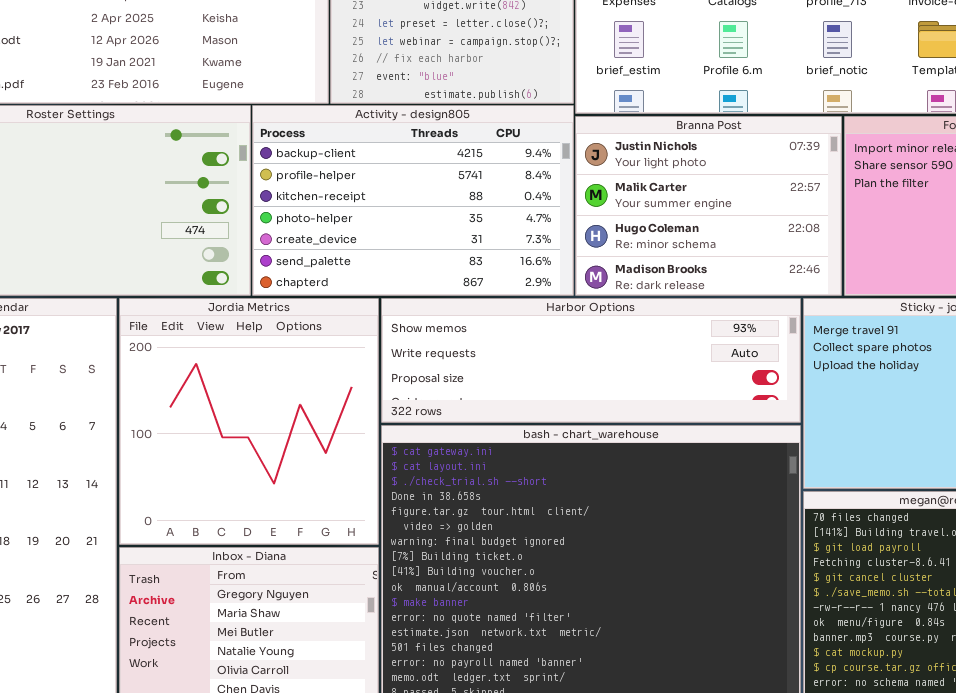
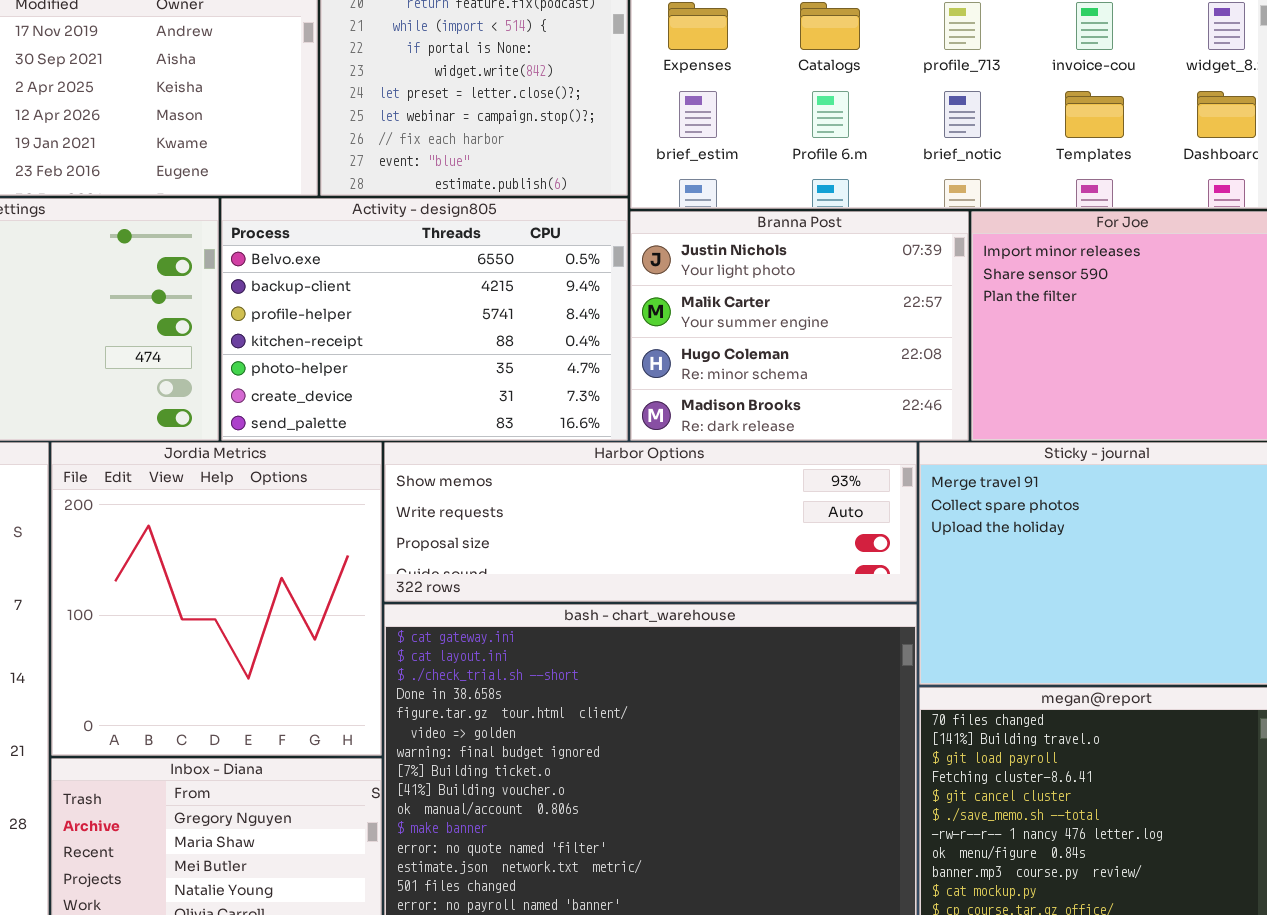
Activity - design805: [252,105,574,296] -> [221,198,628,441], scrolled up 1 row

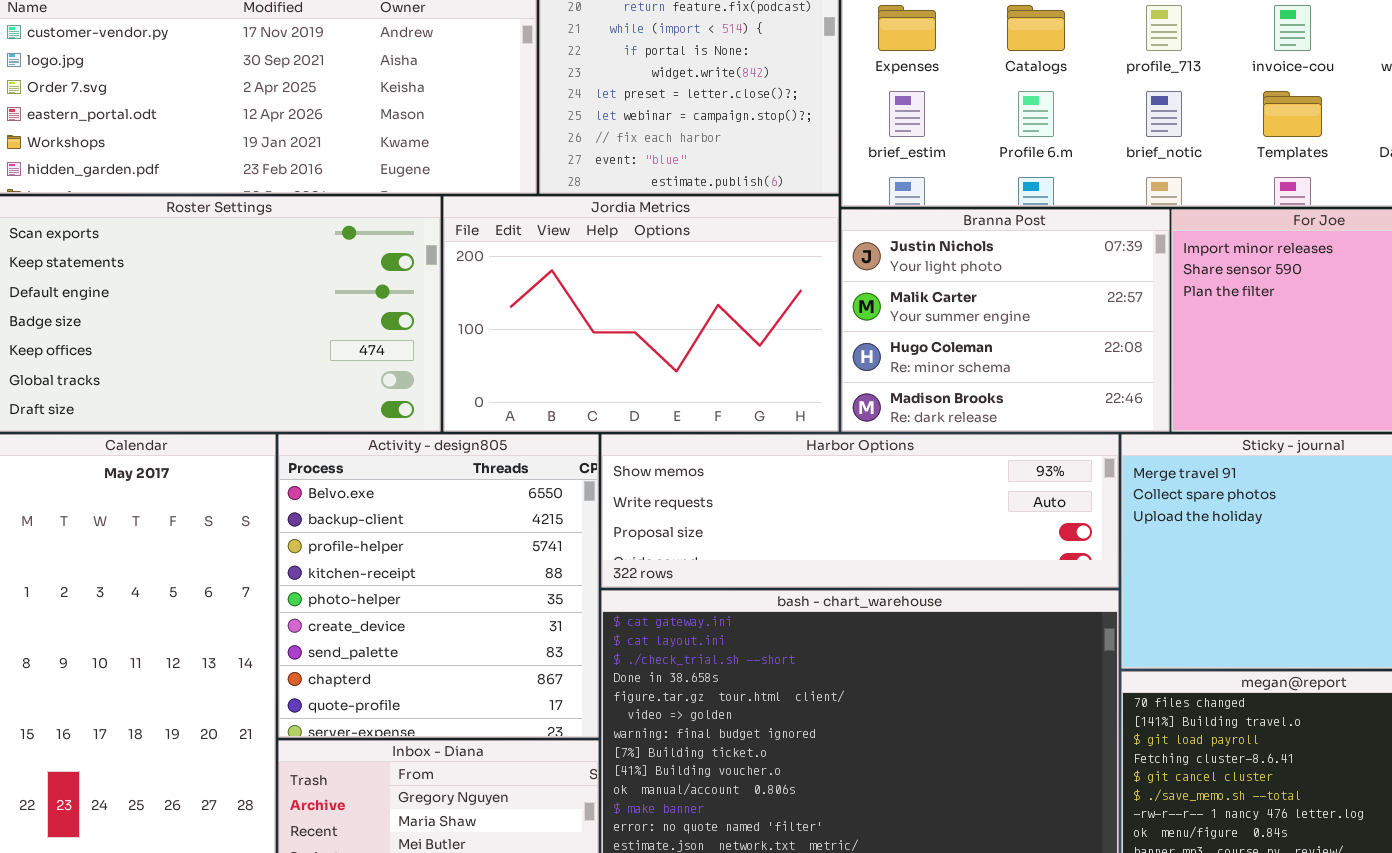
Activity - design805: [221,198,628,441] -> [278,434,599,738], moved, resized
Jordia Metrics: [51,442,382,756] -> [443,196,839,432], moved, resized

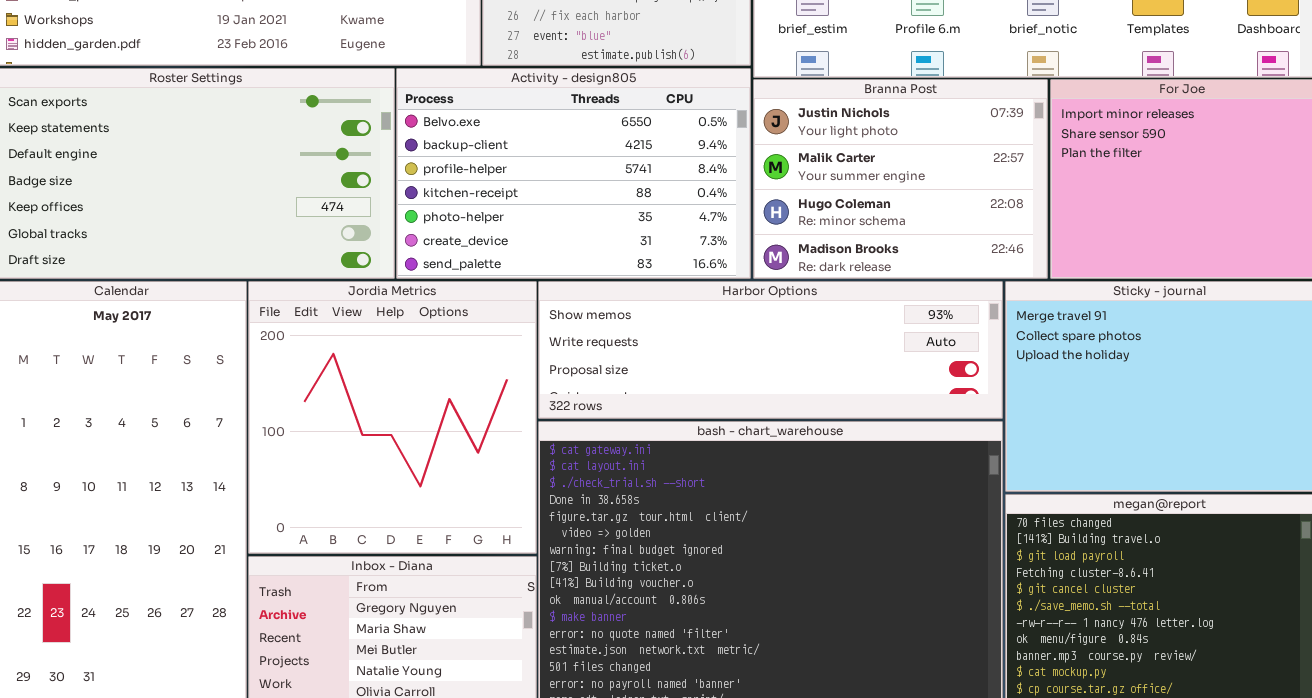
Jordia Metrics: [443,196,839,432] -> [248,281,537,554], moved, resized
Activity - design805: [278,434,599,738] -> [396,68,751,279], moved, resized

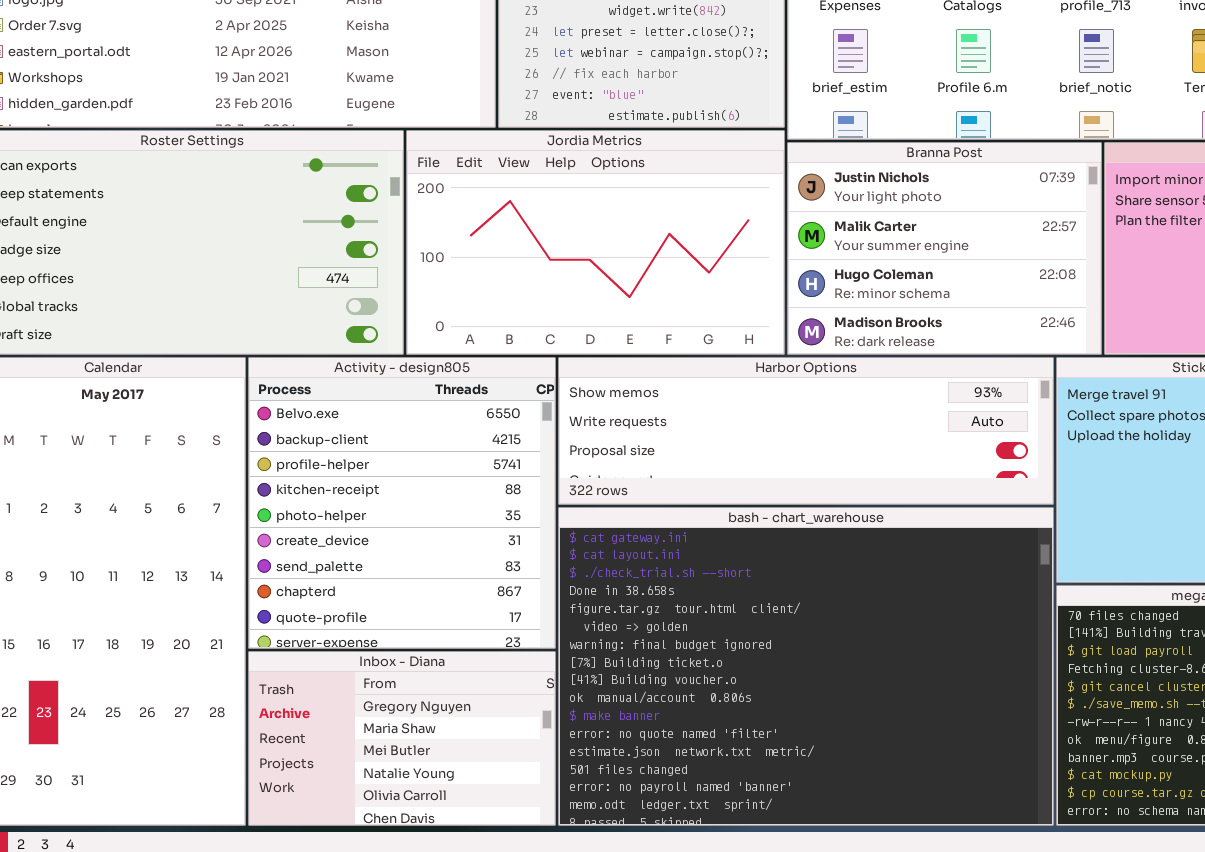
Activity - design805: [396,68,751,279] -> [248,357,556,649], moved, resized
Jordia Metrics: [248,281,537,554] -> [406,130,785,355], moved, resized

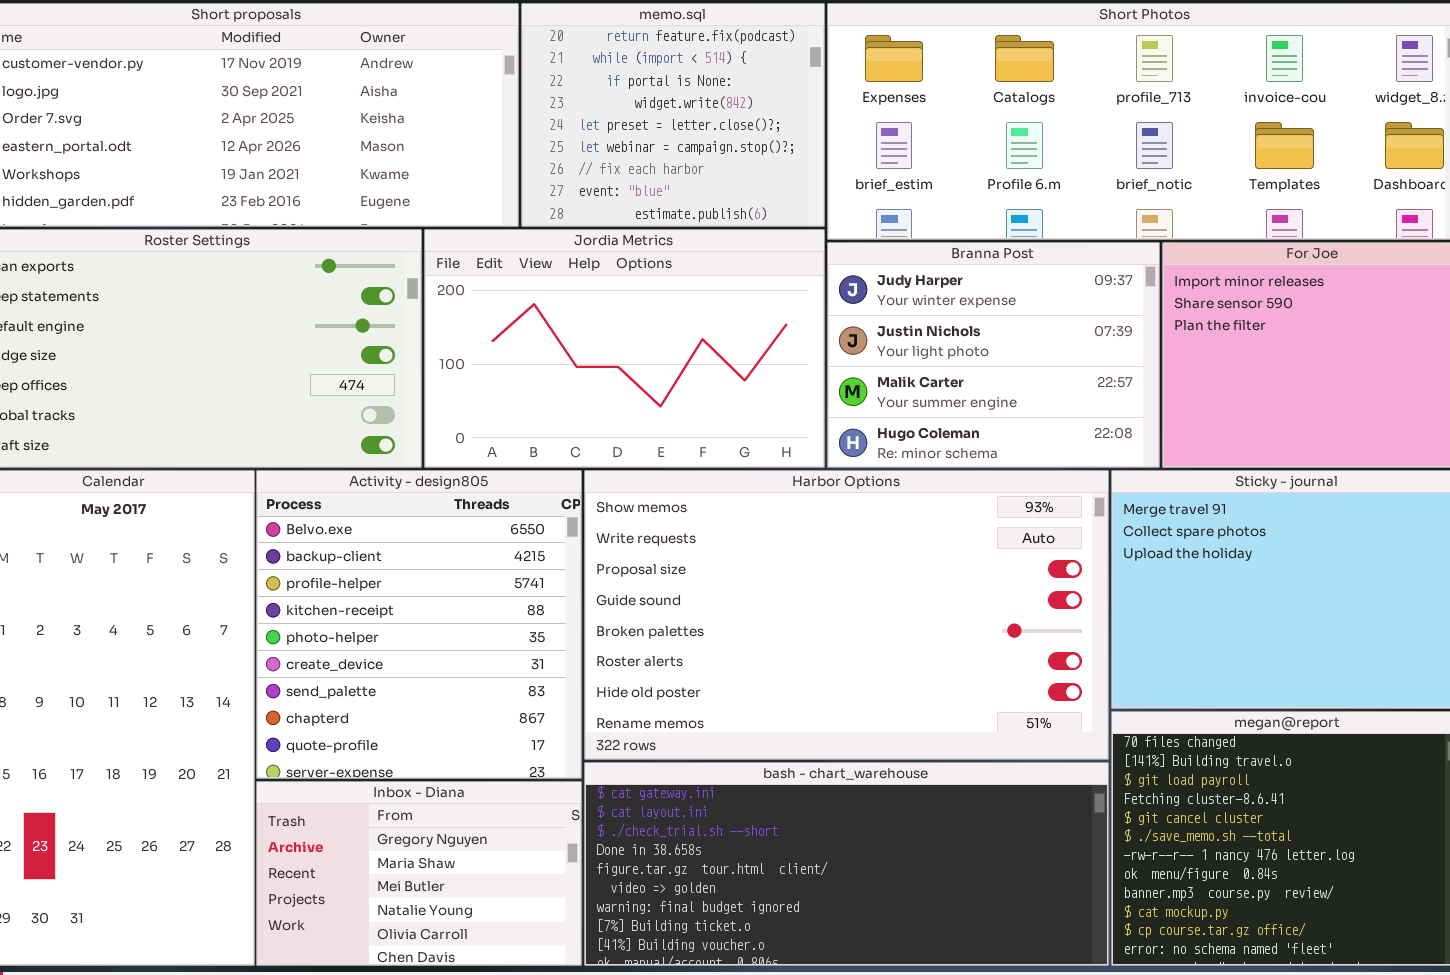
Branna Post: [787,142,1102,355] -> [827,242,1160,468], scrolled up 1 row
Harbor Options: [558,357,1054,505] -> [584,470,1109,760], resized
bash - chart_warehouse: [558,507,1054,826] -> [584,762,1109,966], resized

